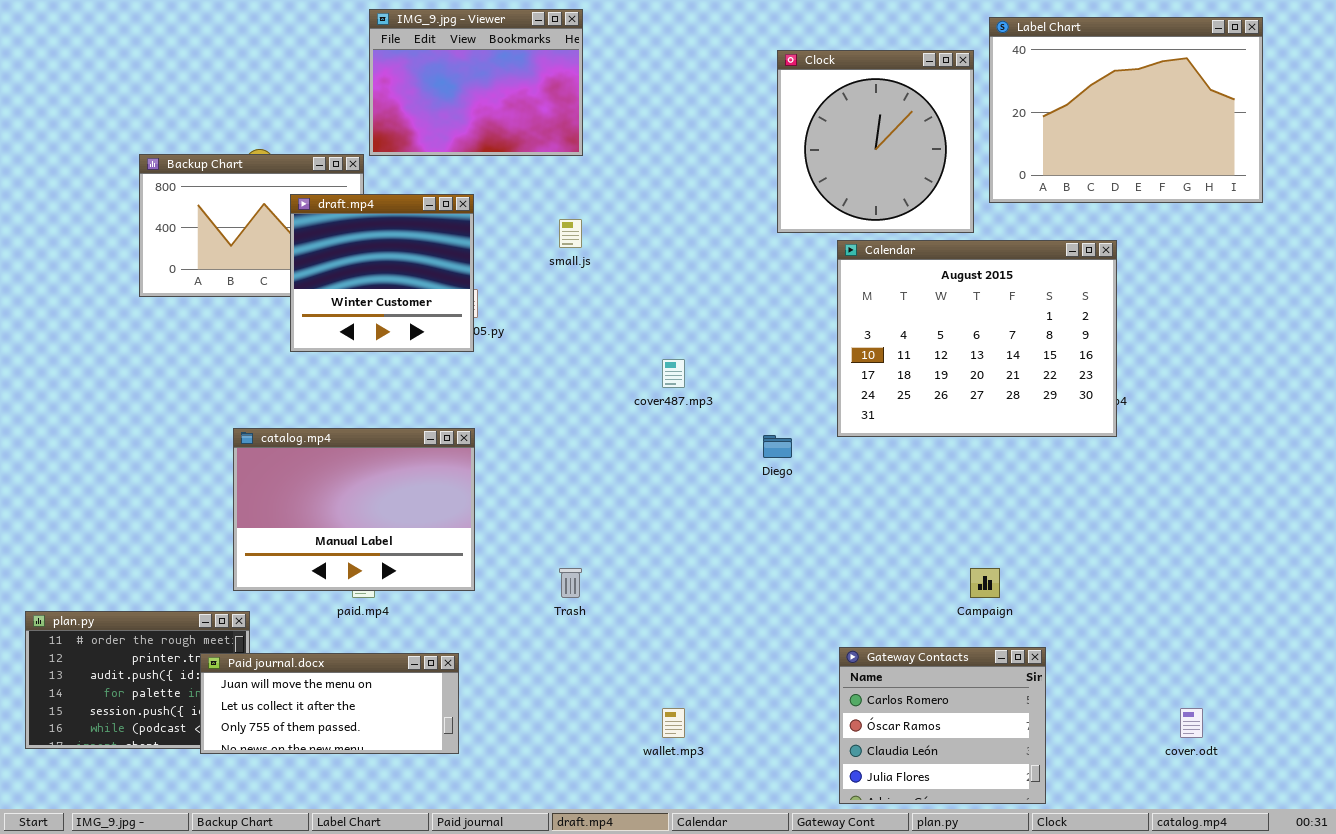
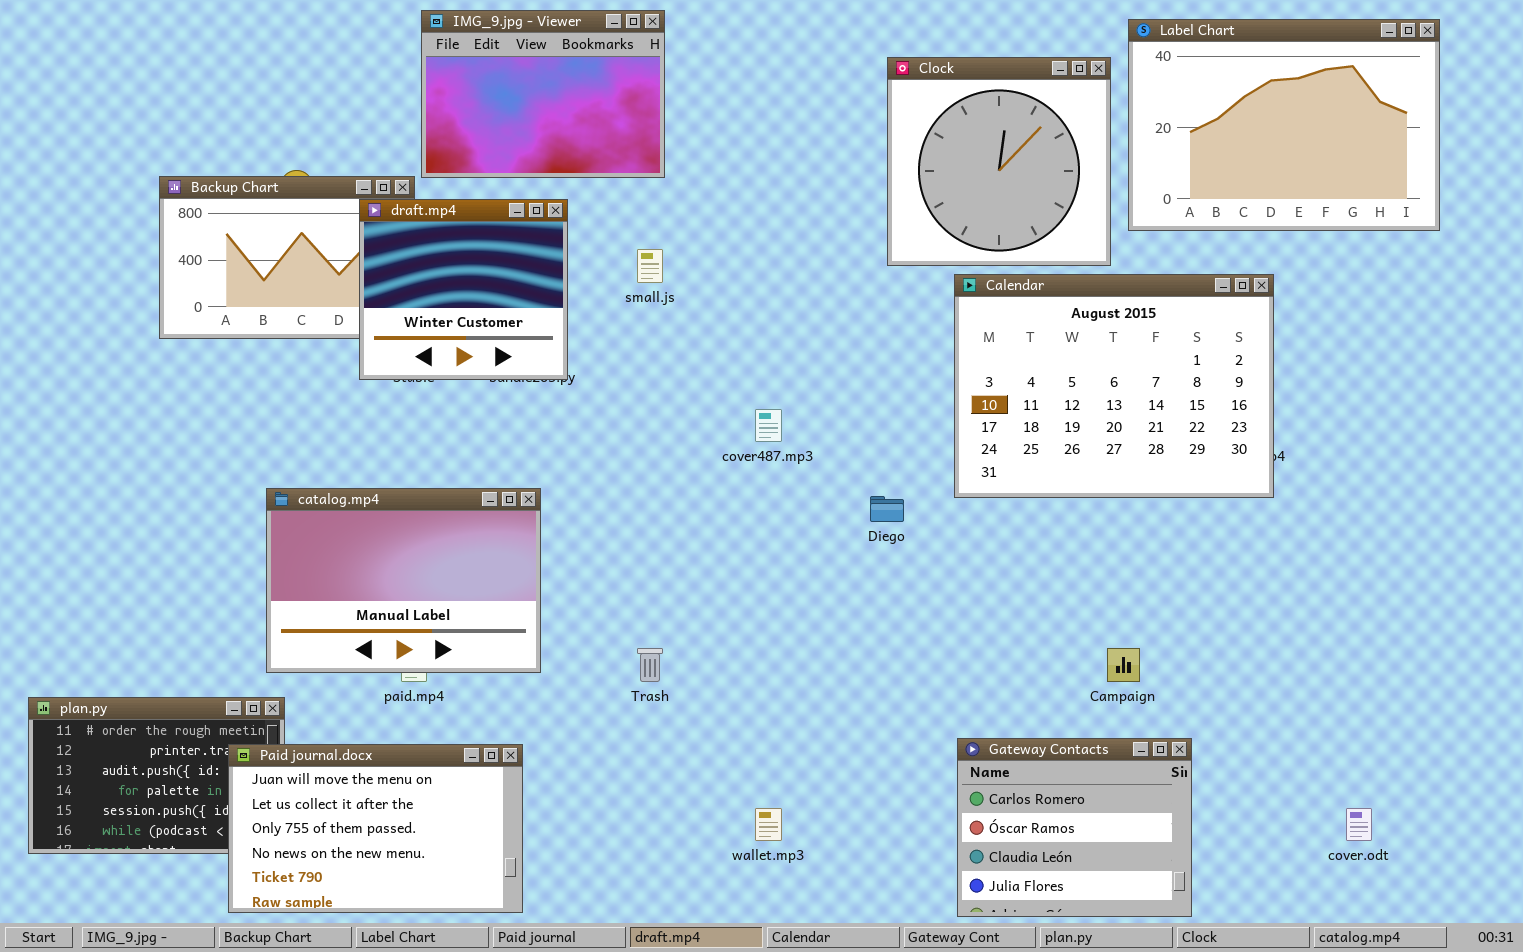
draft.mp4: [290,194,474,352] -> [359,199,568,380], moved
Paid journal.docx: [200,653,459,754] -> [228,744,523,913], resized

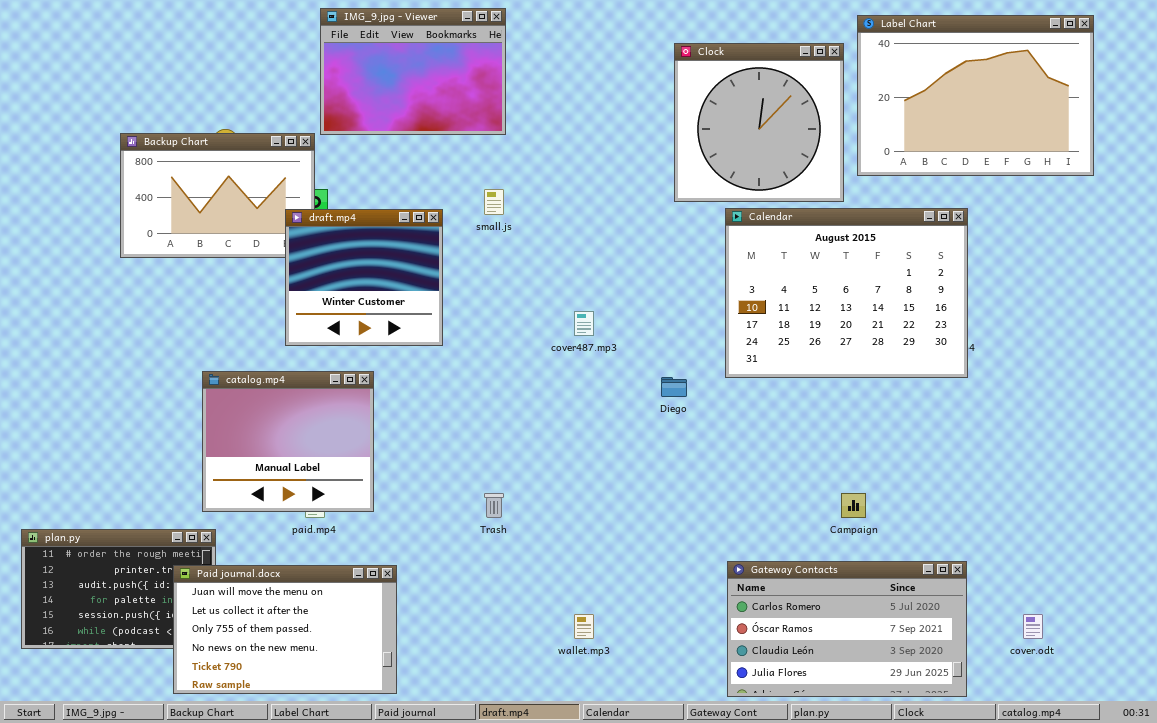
draft.mp4: [359,199,568,380] -> [285,209,443,346], moved
catalog.mp4: [266,488,541,673] -> [202,371,374,512], resized
Gateway Contacts: [957,738,1192,917] -> [727,561,967,697], resized

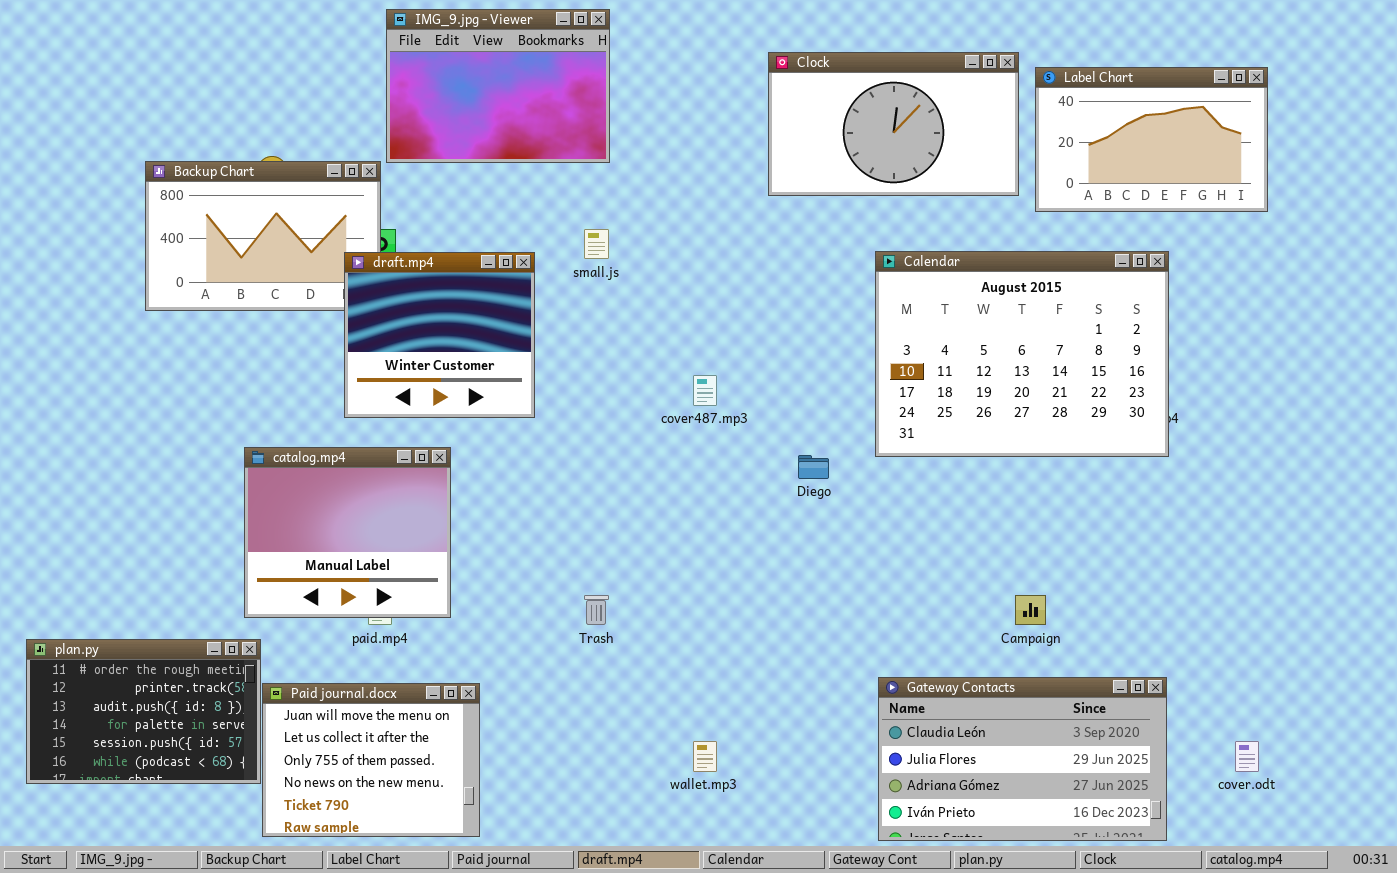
Label Chart: [857,15,1094,176] -> [1035,67,1268,212], resized
Clock: [674,43,844,202] -> [768,52,1019,196], resized
Gateway Contacts: [727,561,967,697] -> [878,677,1167,841], scrolled down 2 rows
Paid journal.docx: [173,565,397,694] -> [262,683,480,837], resized

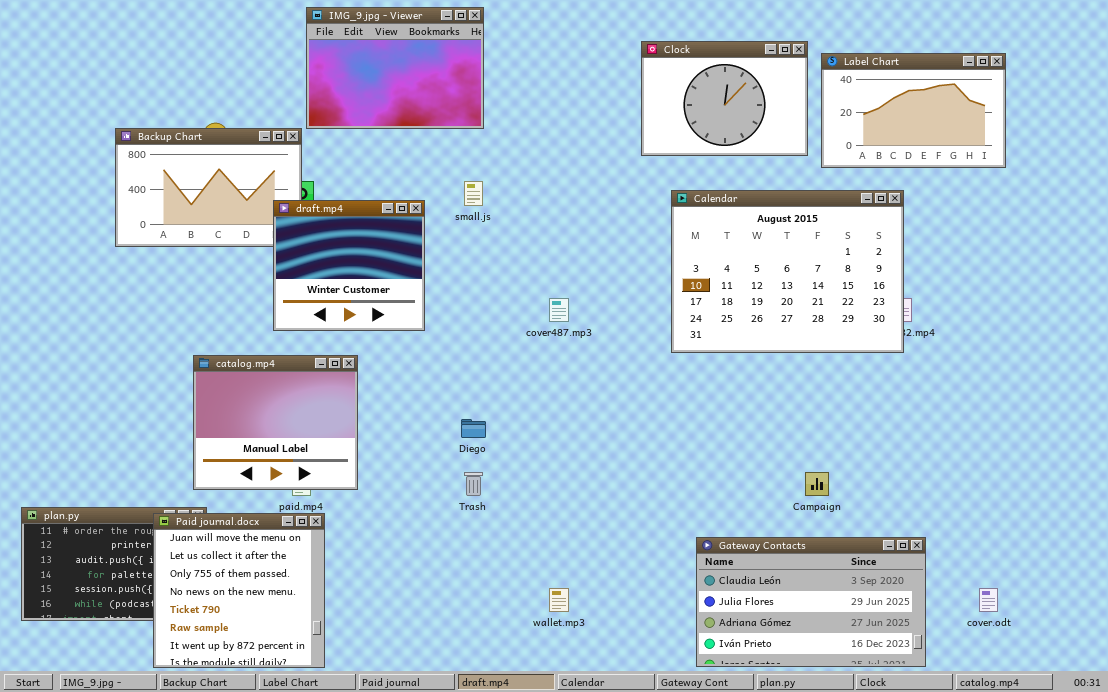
Clock: [768,52,1019,196] -> [641,41,808,156], resized
Calendar: [875,251,1169,457] -> [671,190,904,353], moved
Diego: [798,455,829,479] -> [461,419,486,438], moved
Paid journal.docx: [262,683,480,837] -> [153,513,325,668], moved, resized

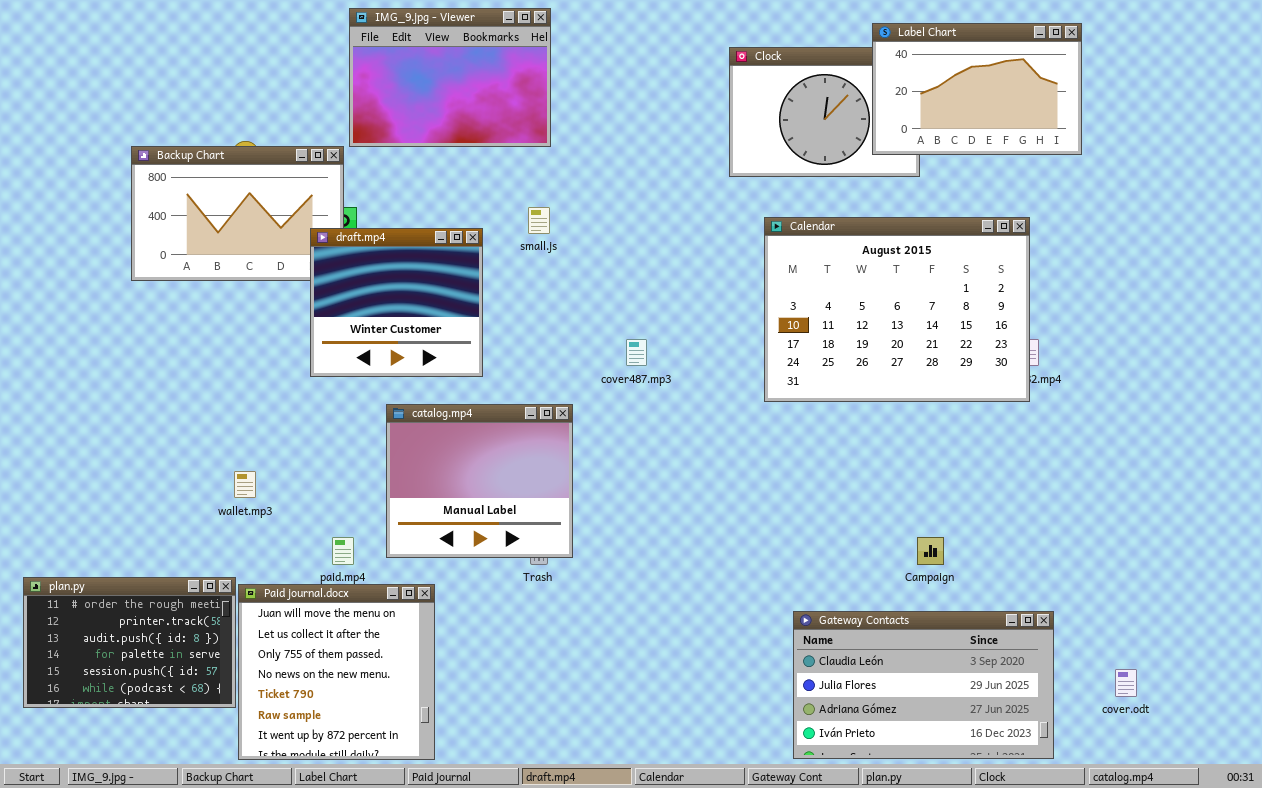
Label Chart: [821,53,1006,168] -> [872,23,1082,155], moved
catalog.mp4: [193,355,358,490] -> [386,404,573,558], moved
Paid journal.docx: [153,513,325,668] -> [238,584,435,760], moved
wallet.mp3: [549,588,569,612] -> [234,471,256,498], moved

